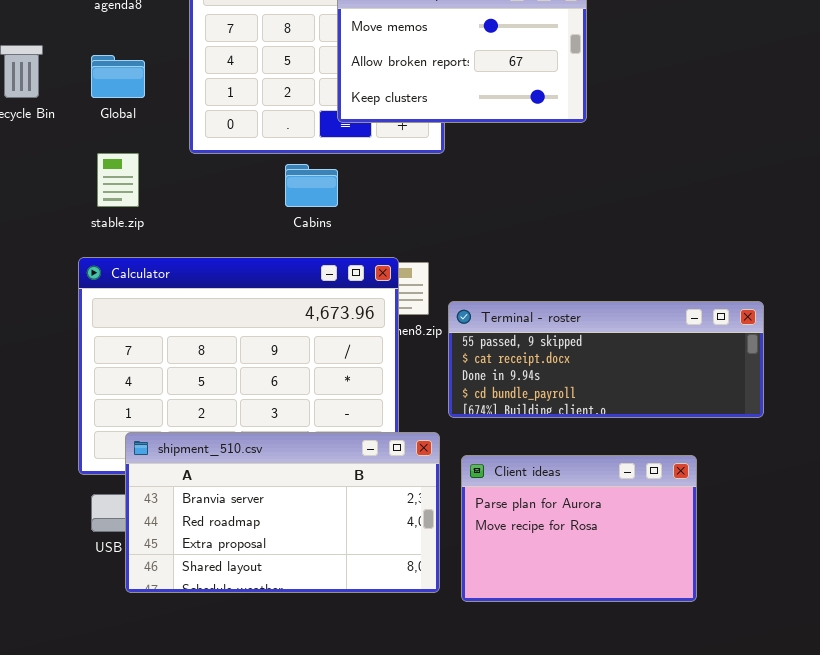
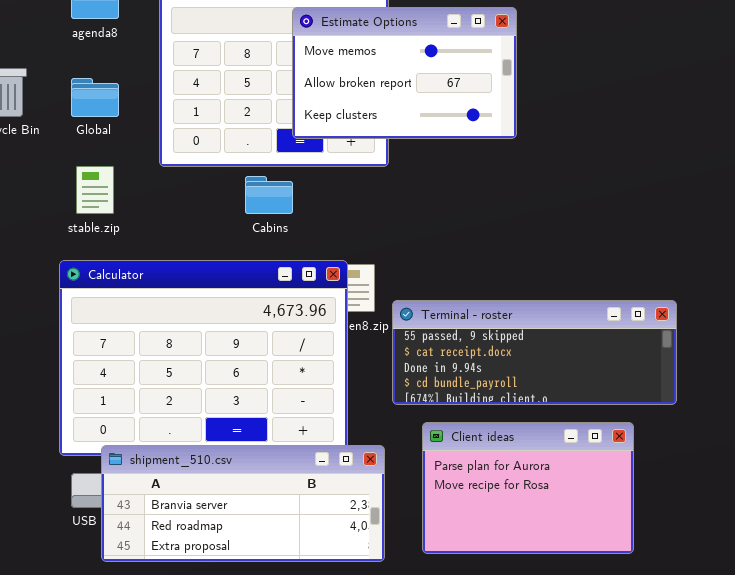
shipment_510.csv: [125,432,440,593] -> [101,445,385,562], resized
Client ideas: [461,455,697,602] -> [422,422,634,554], moved

